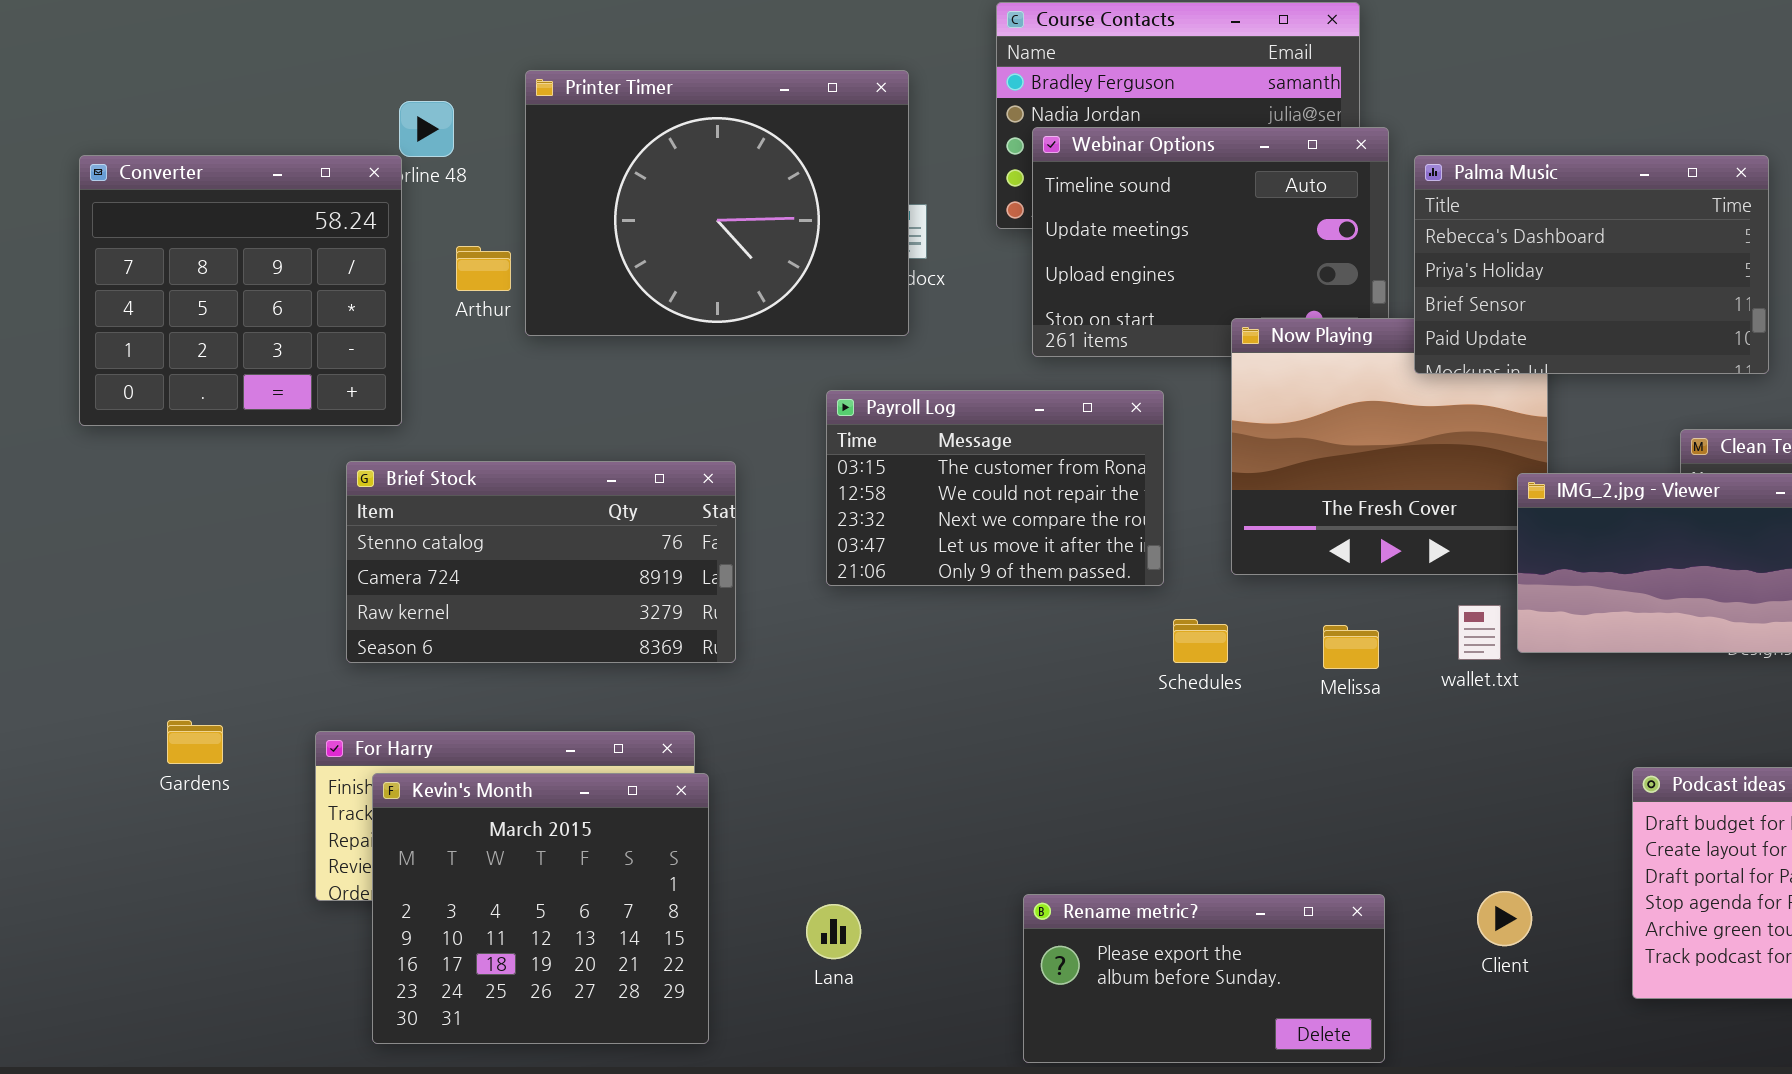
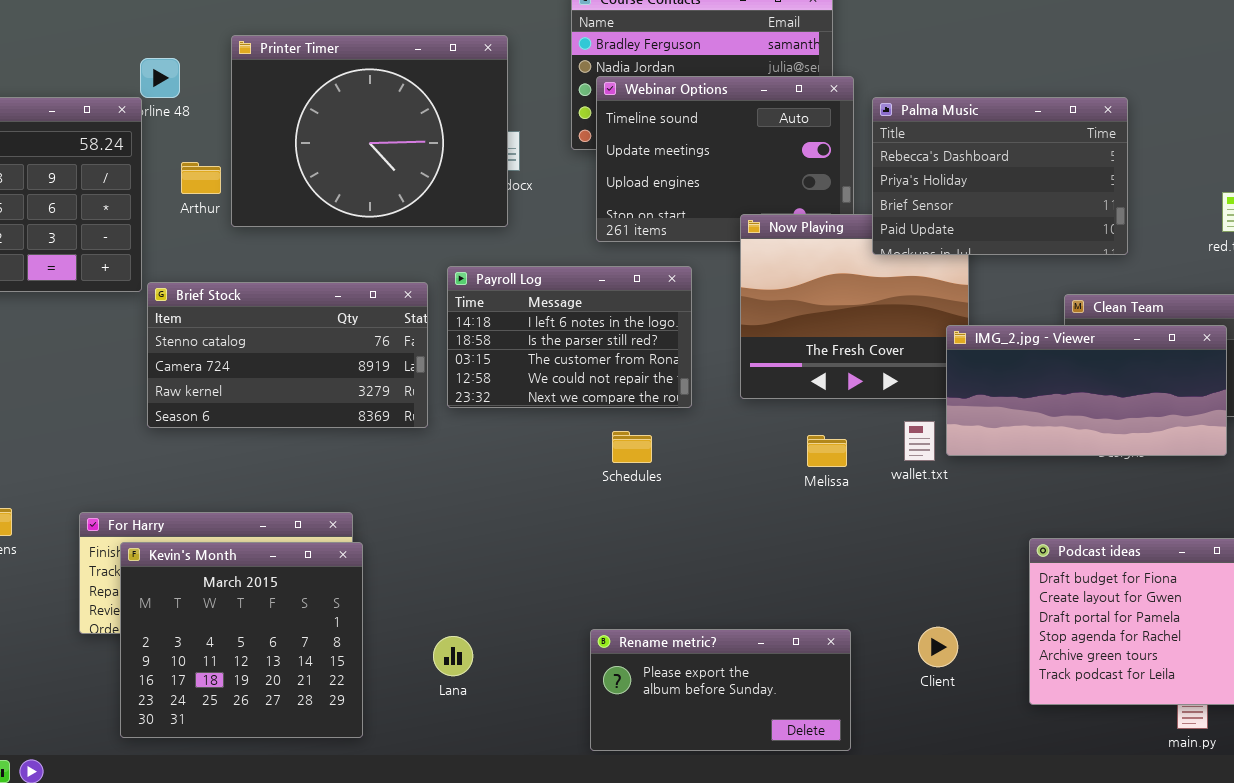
Payroll Log: [826,390,1164,586] -> [447,266,692,408], scrolled up 2 rows
Brief Stock: [346,461,736,663] -> [147,282,428,428], moved
Schedules: [1173,619,1228,663] -> [612,431,652,463], moved

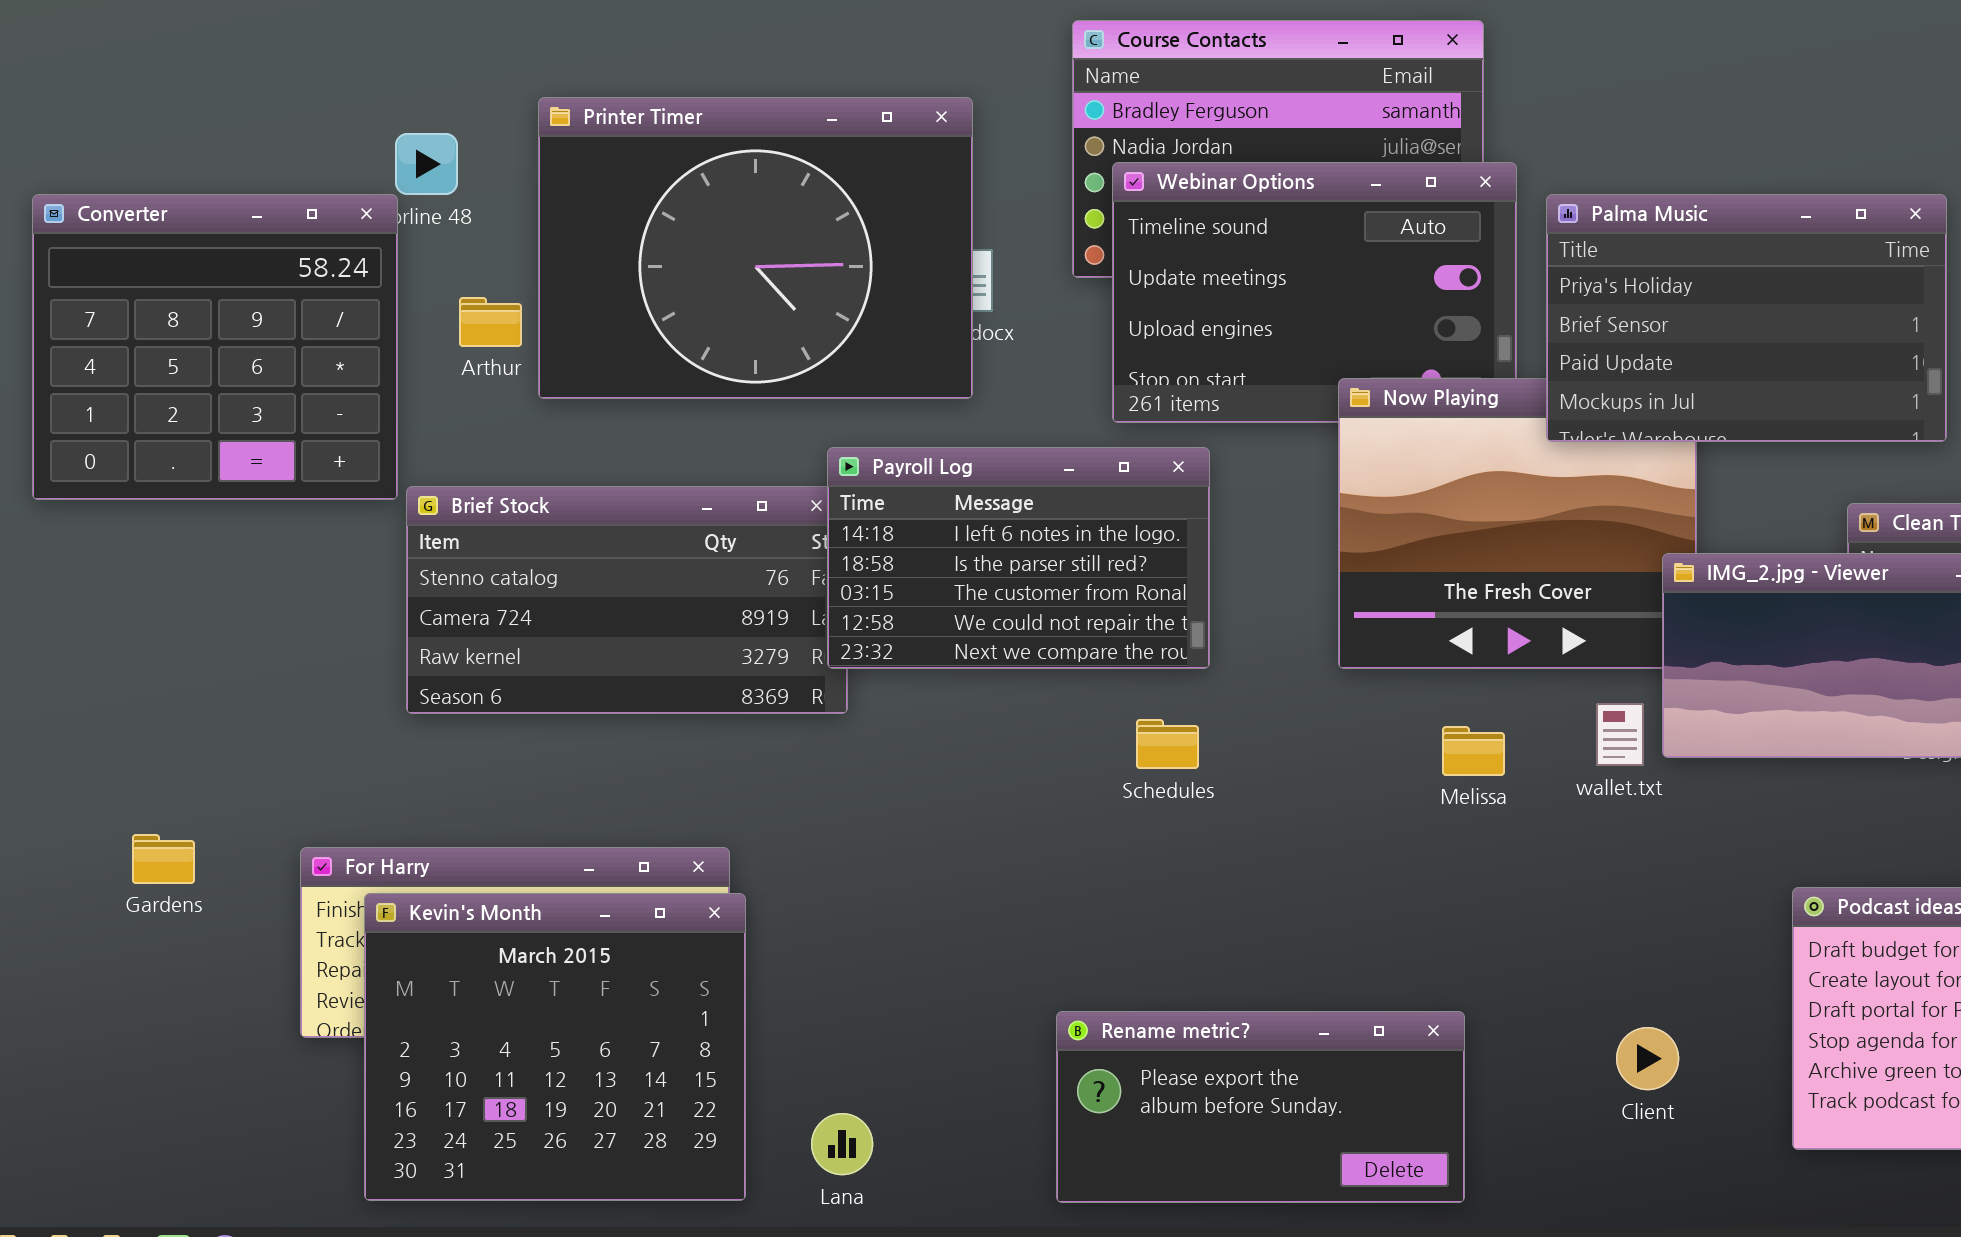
Palma Music: [872,97,1128,255] -> [1546,194,1947,442], scrolled down 1 row
Payroll Log: [447,266,692,408] -> [827,447,1210,669], moved
Rename metric?: [590,629,851,751] -> [1056,1011,1465,1203], moved
Lana: [433,636,473,676] -> [811,1113,873,1175], moved

